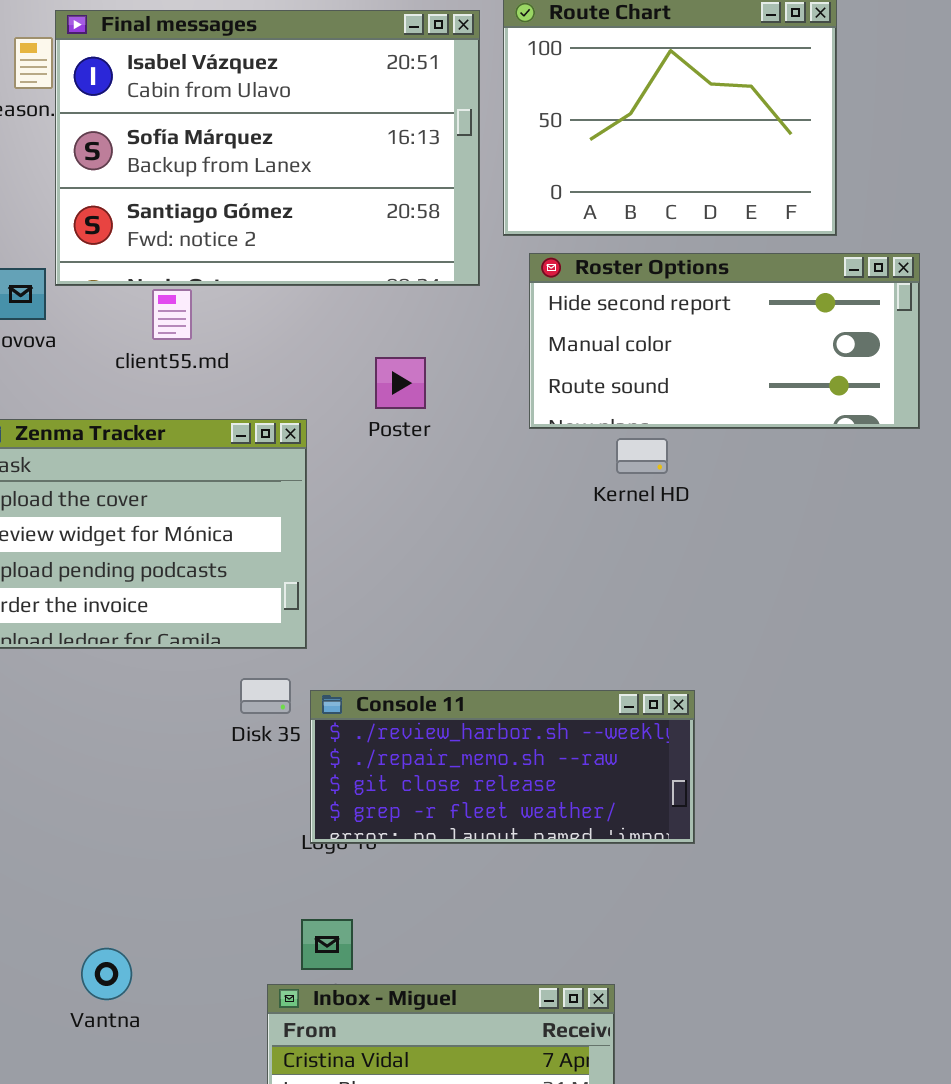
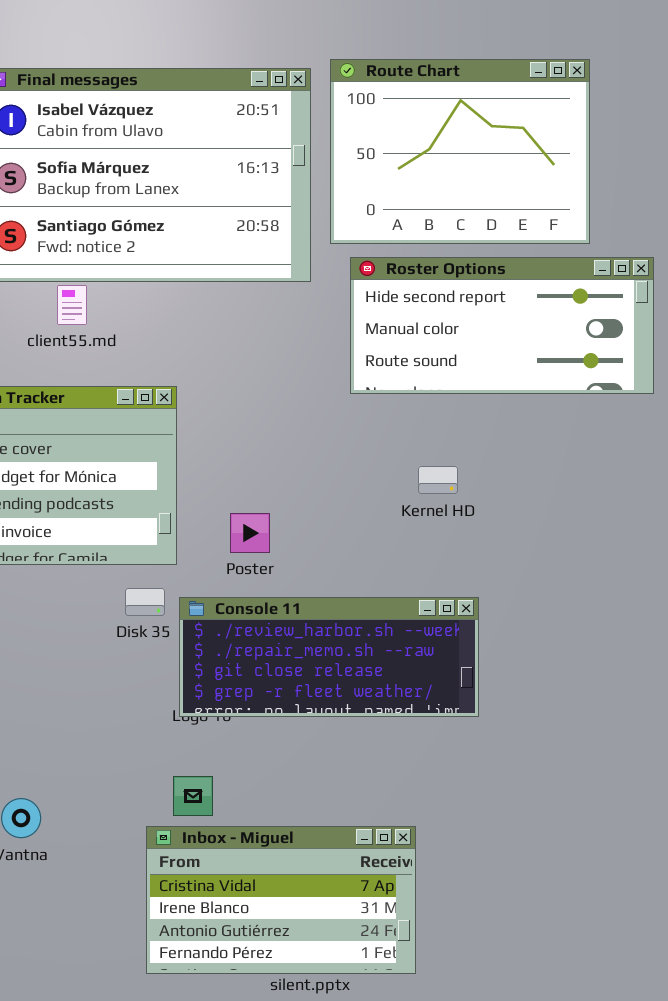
Poster: [375,357,426,409] -> [230,513,270,553], moved
Kernel HD: [616,438,668,474] -> [418,466,458,494], moved

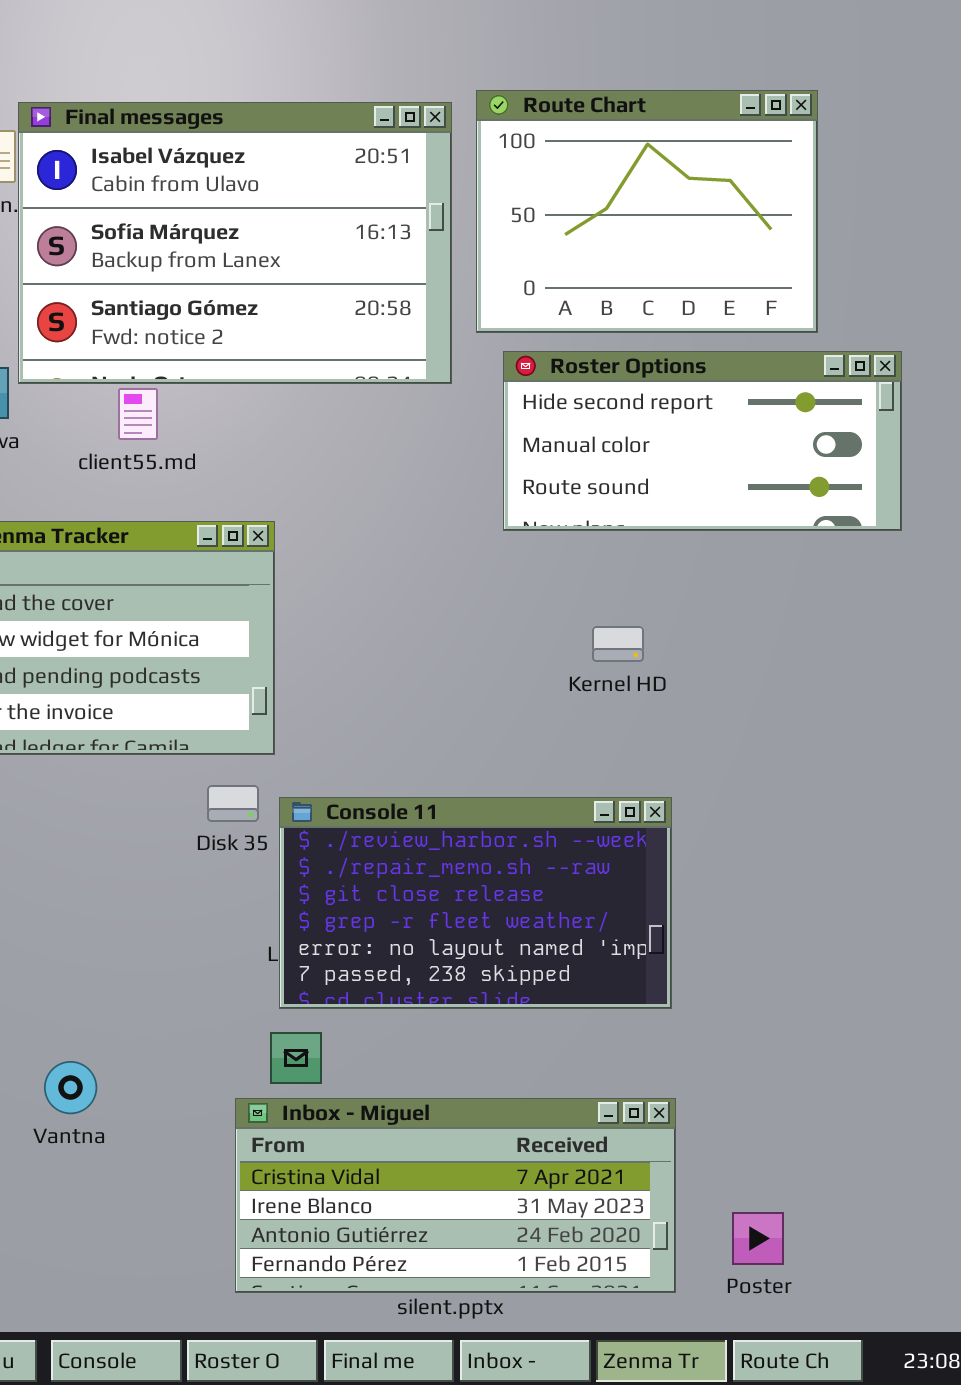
Poster: [230,513,270,553] -> [732,1212,784,1265], moved
Console 11: [179,597,479,717] -> [279,797,672,1009], resized
Inbox - Miguel: [146,826,416,974] -> [235,1098,676,1293], resized

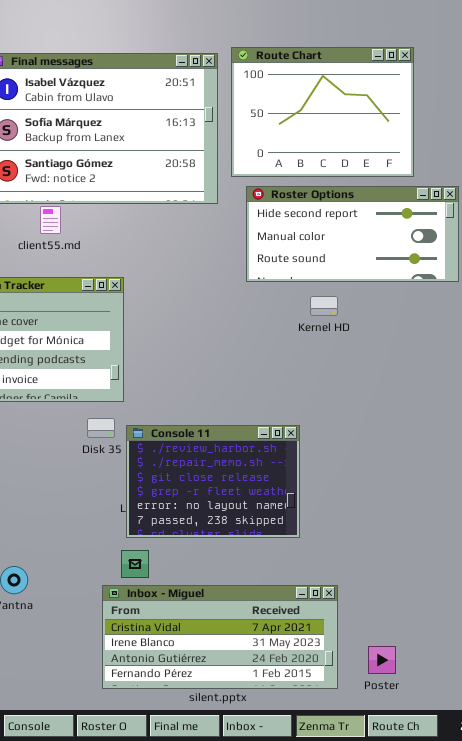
Kernel HD: [592,626,644,662] -> [310,296,338,316], moved
Console 11: [279,797,672,1009] -> [126,425,300,538], resized

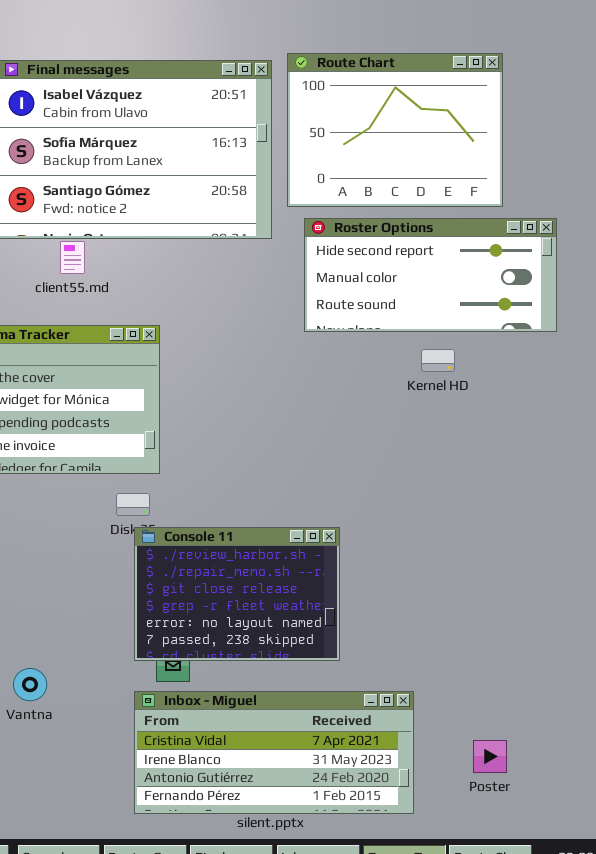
Kernel HD: [310,296,338,316] -> [421,349,455,372], moved
Console 11: [126,425,300,538] -> [134,527,340,661], moved
Poster: [368,646,396,674] -> [473,740,507,773], moved

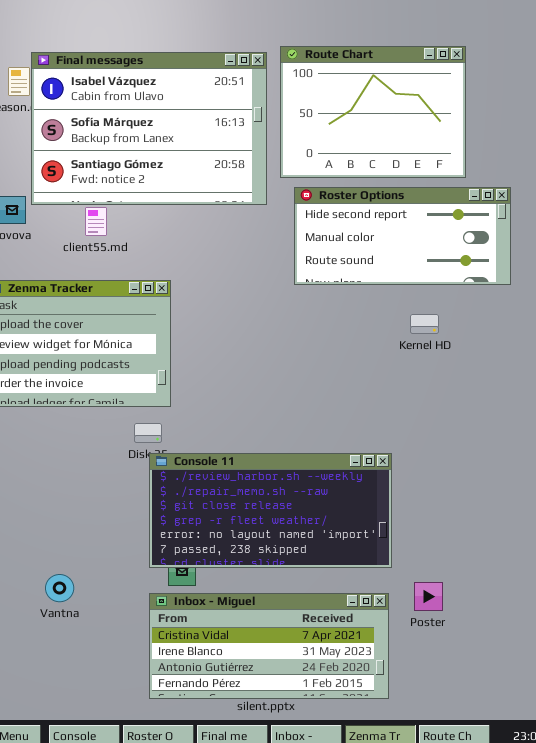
Kernel HD: [421,349,455,372] -> [410,314,439,334], moved
Console 11: [134,527,340,661] -> [149,453,392,568], resized
Poster: [473,740,507,773] -> [414,582,443,611], moved

